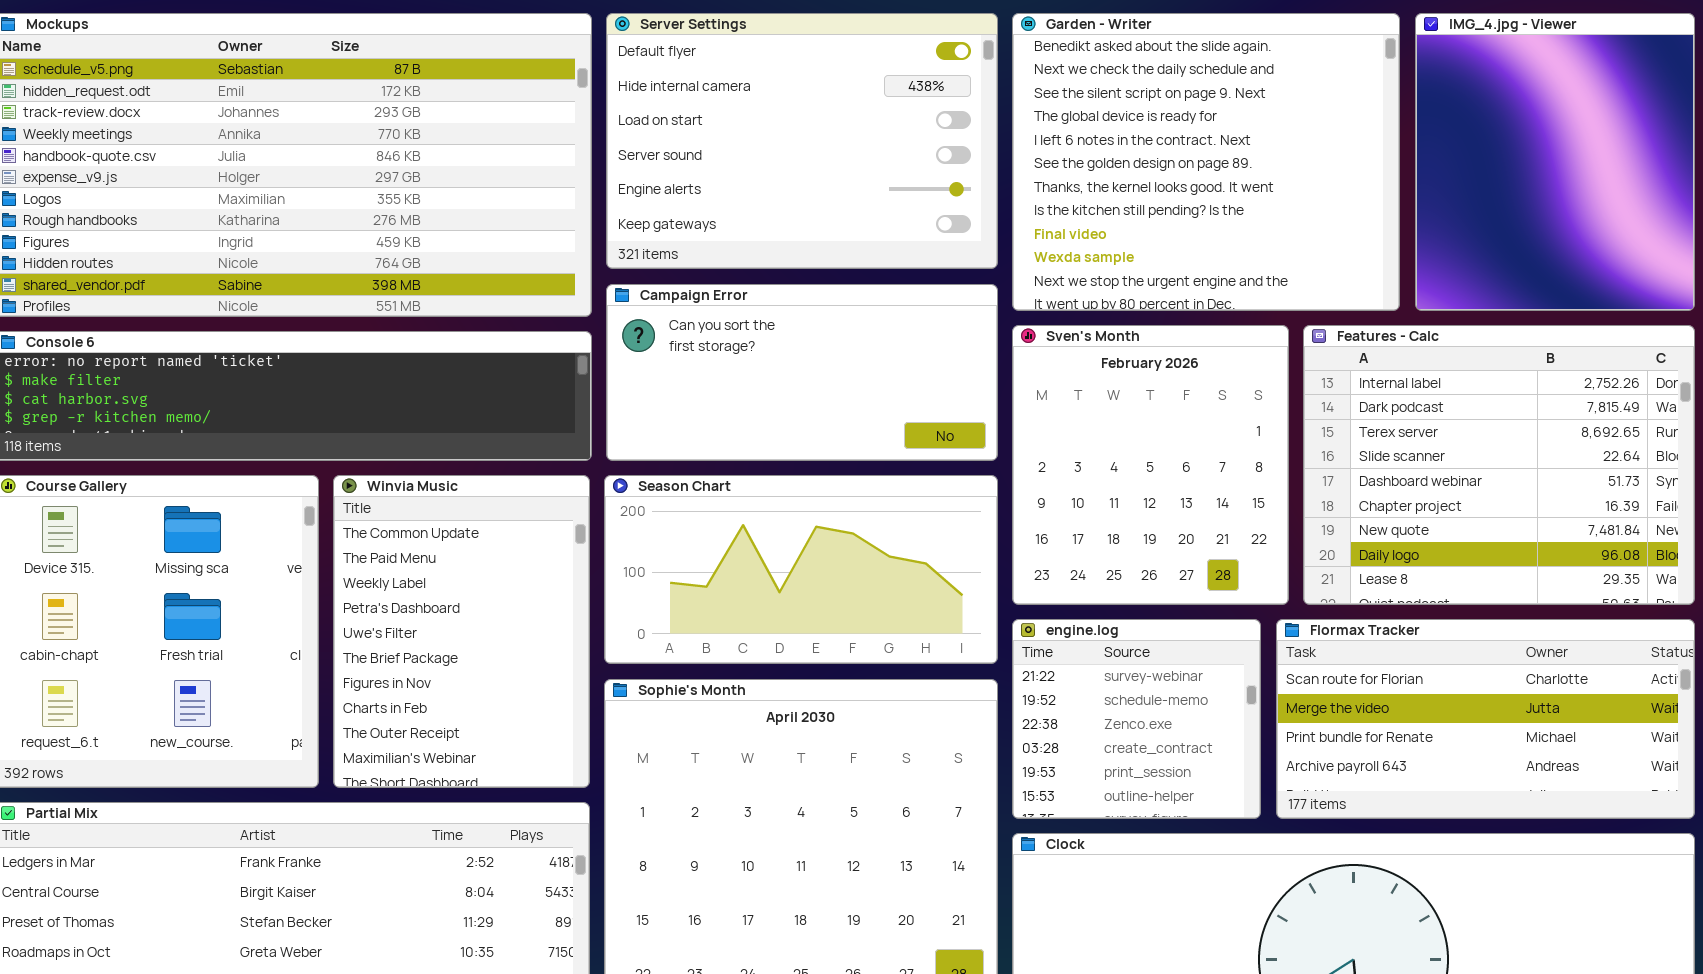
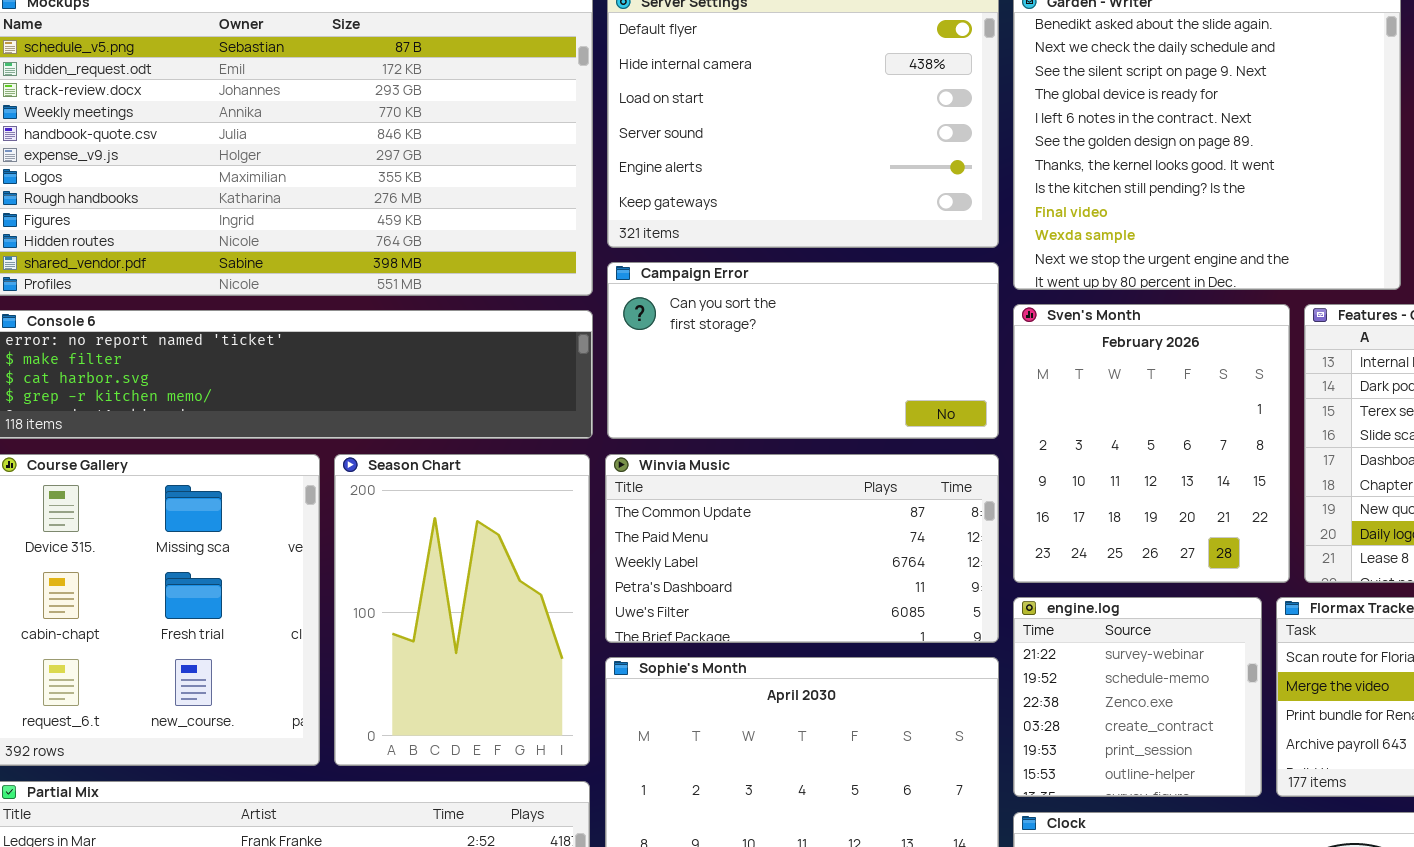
Winvia Music: [333,475,590,788] -> [605,454,999,643], moved, resized
Season Chart: [604,475,998,664] -> [334,454,590,766], moved, resized

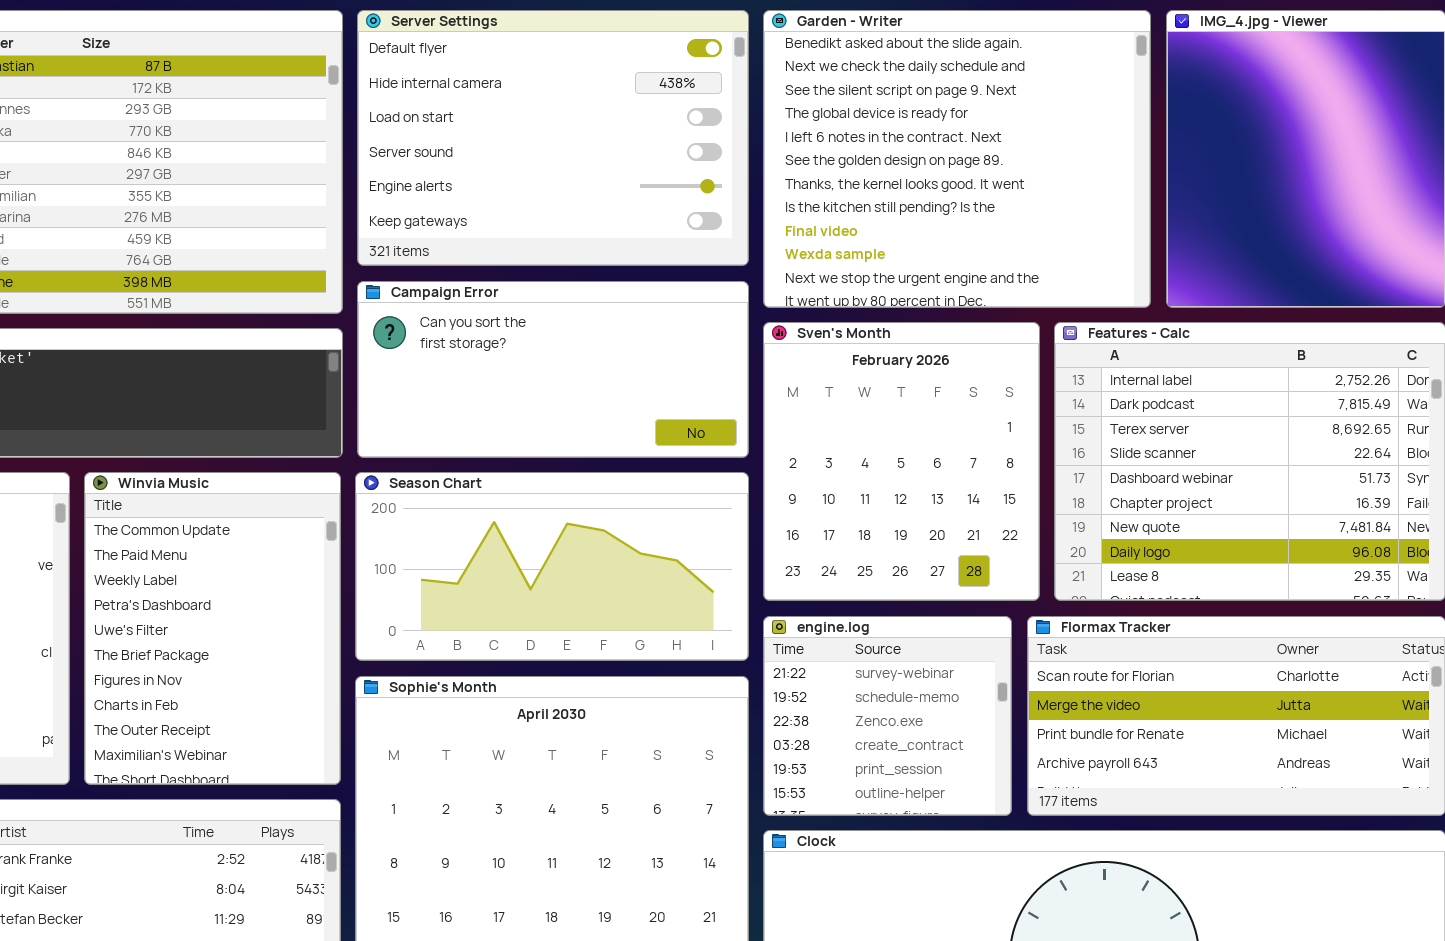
Season Chart: [334,454,590,766] -> [355,472,749,661], moved, resized
Winvia Music: [605,454,999,643] -> [84,472,341,785], moved, resized

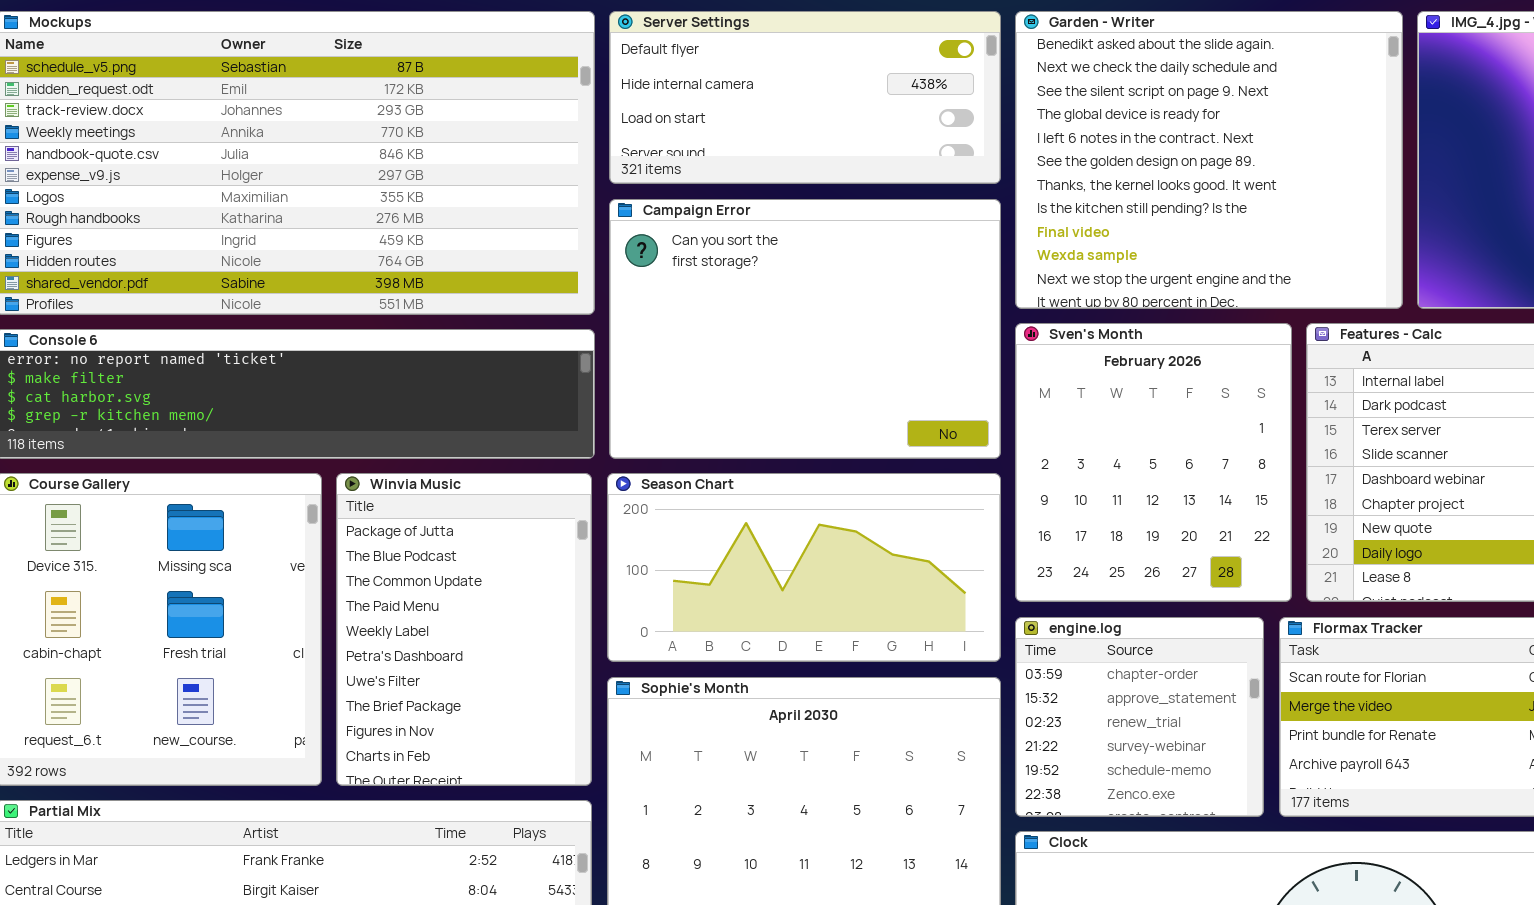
Server Settings: [357,10,749,266] -> [609,11,1001,184], resized
Campaign Error: [357,281,749,458] -> [609,199,1001,459], resized
Winvia Music: [84,472,341,785] -> [336,473,592,786], scrolled up 2 rows
engine.log: [763,616,1012,816] -> [1015,617,1264,817], scrolled up 3 rows

